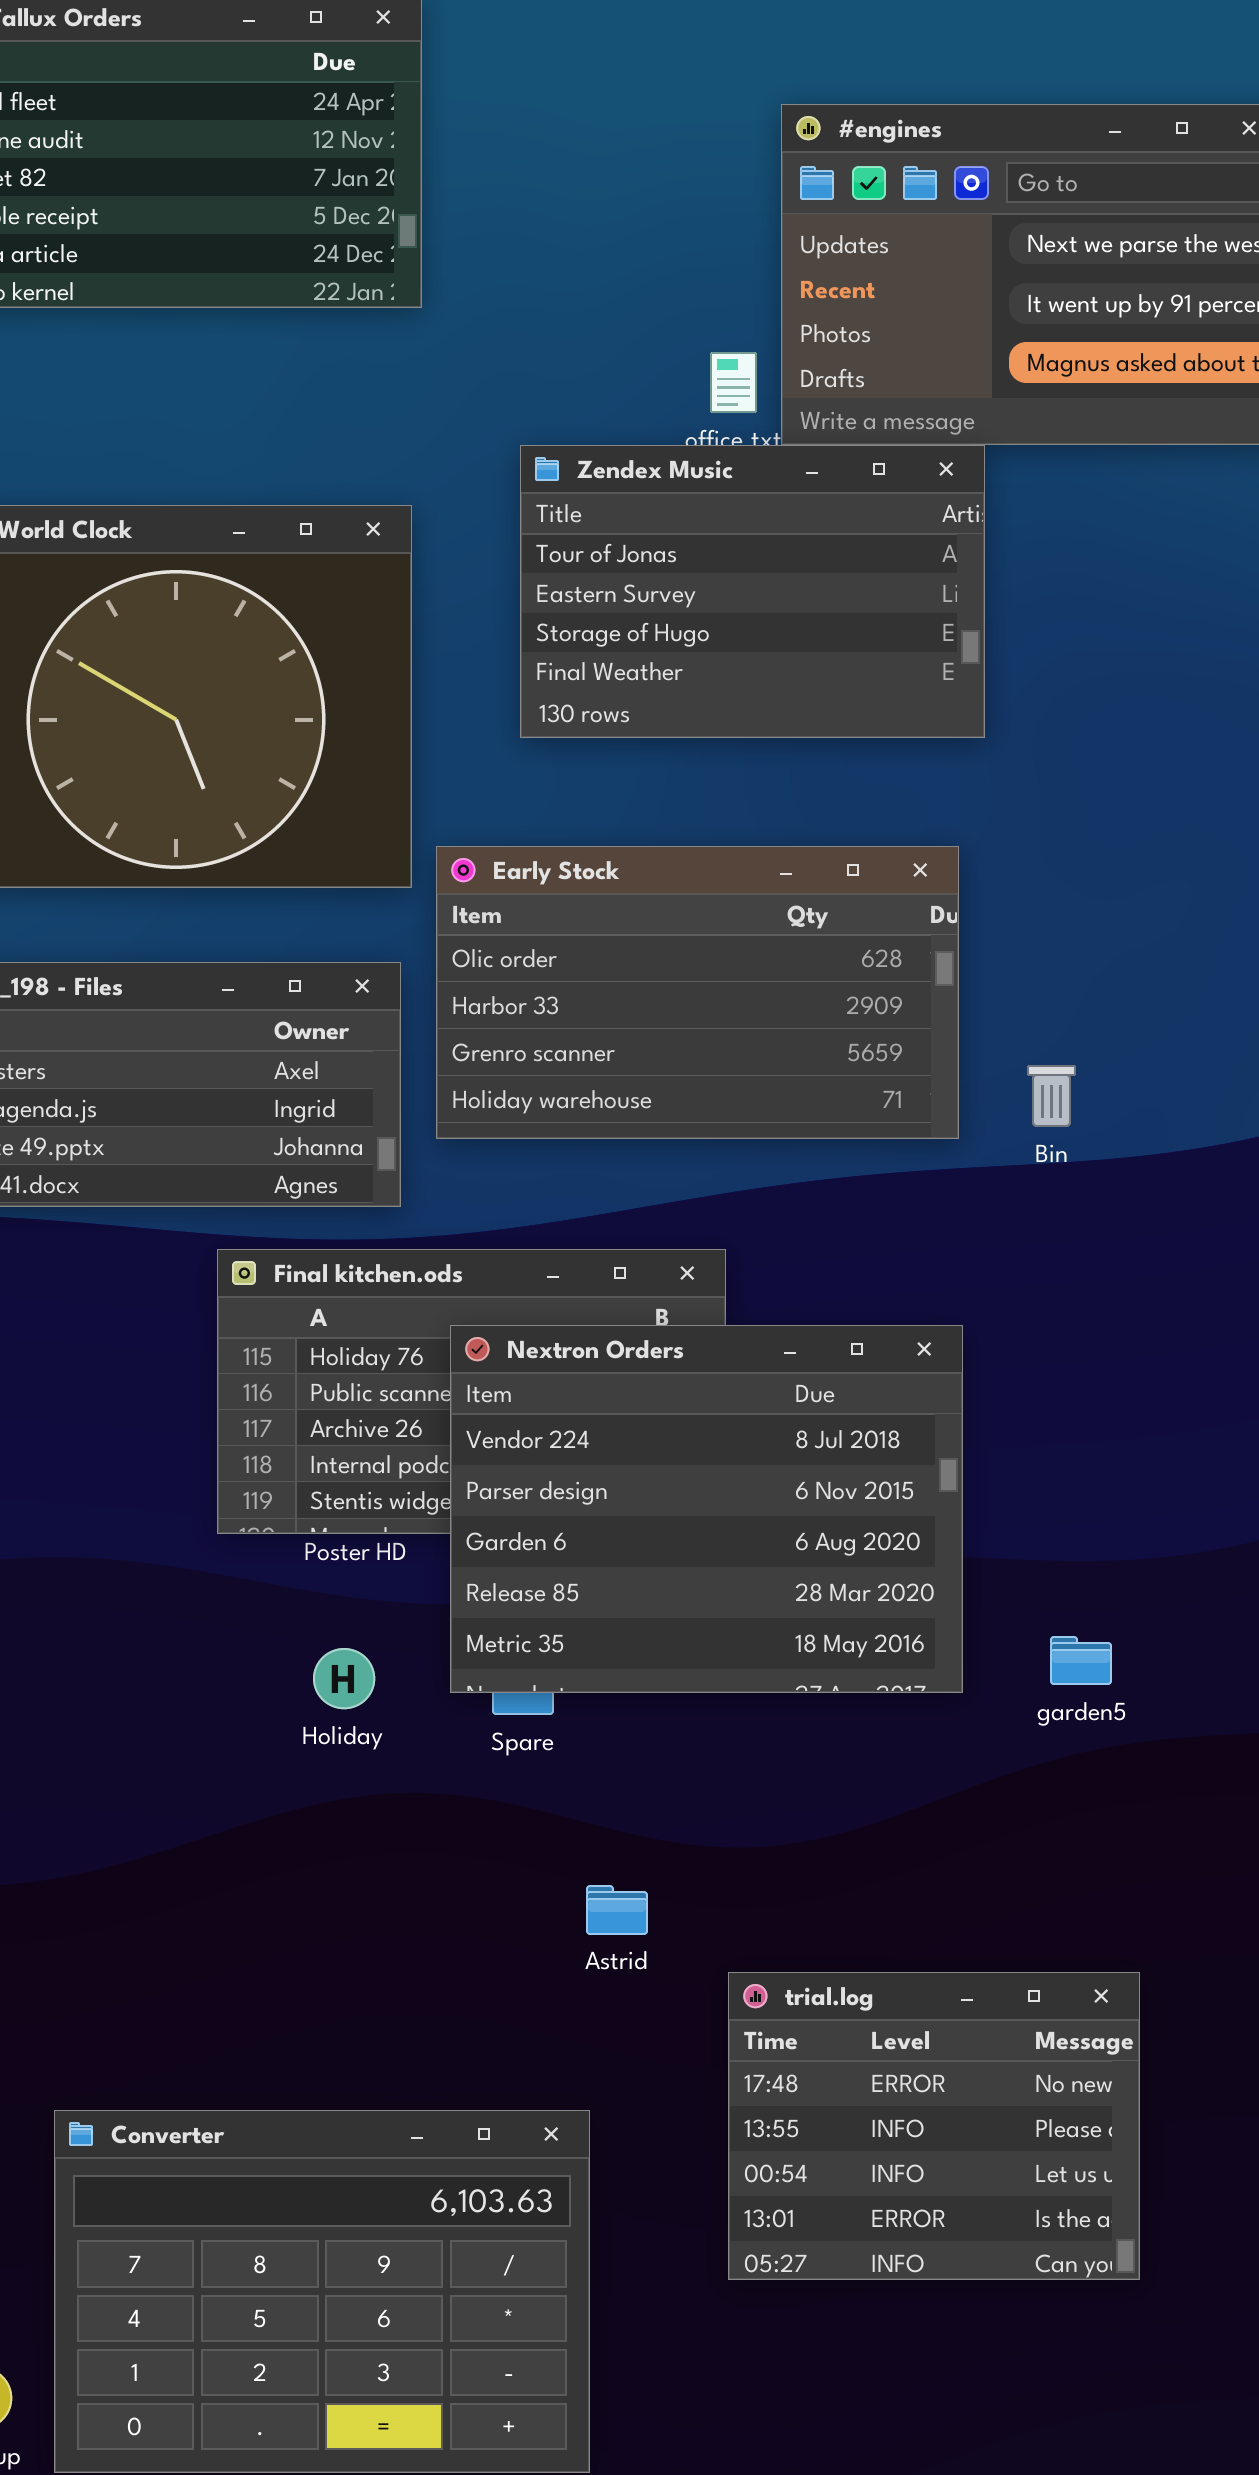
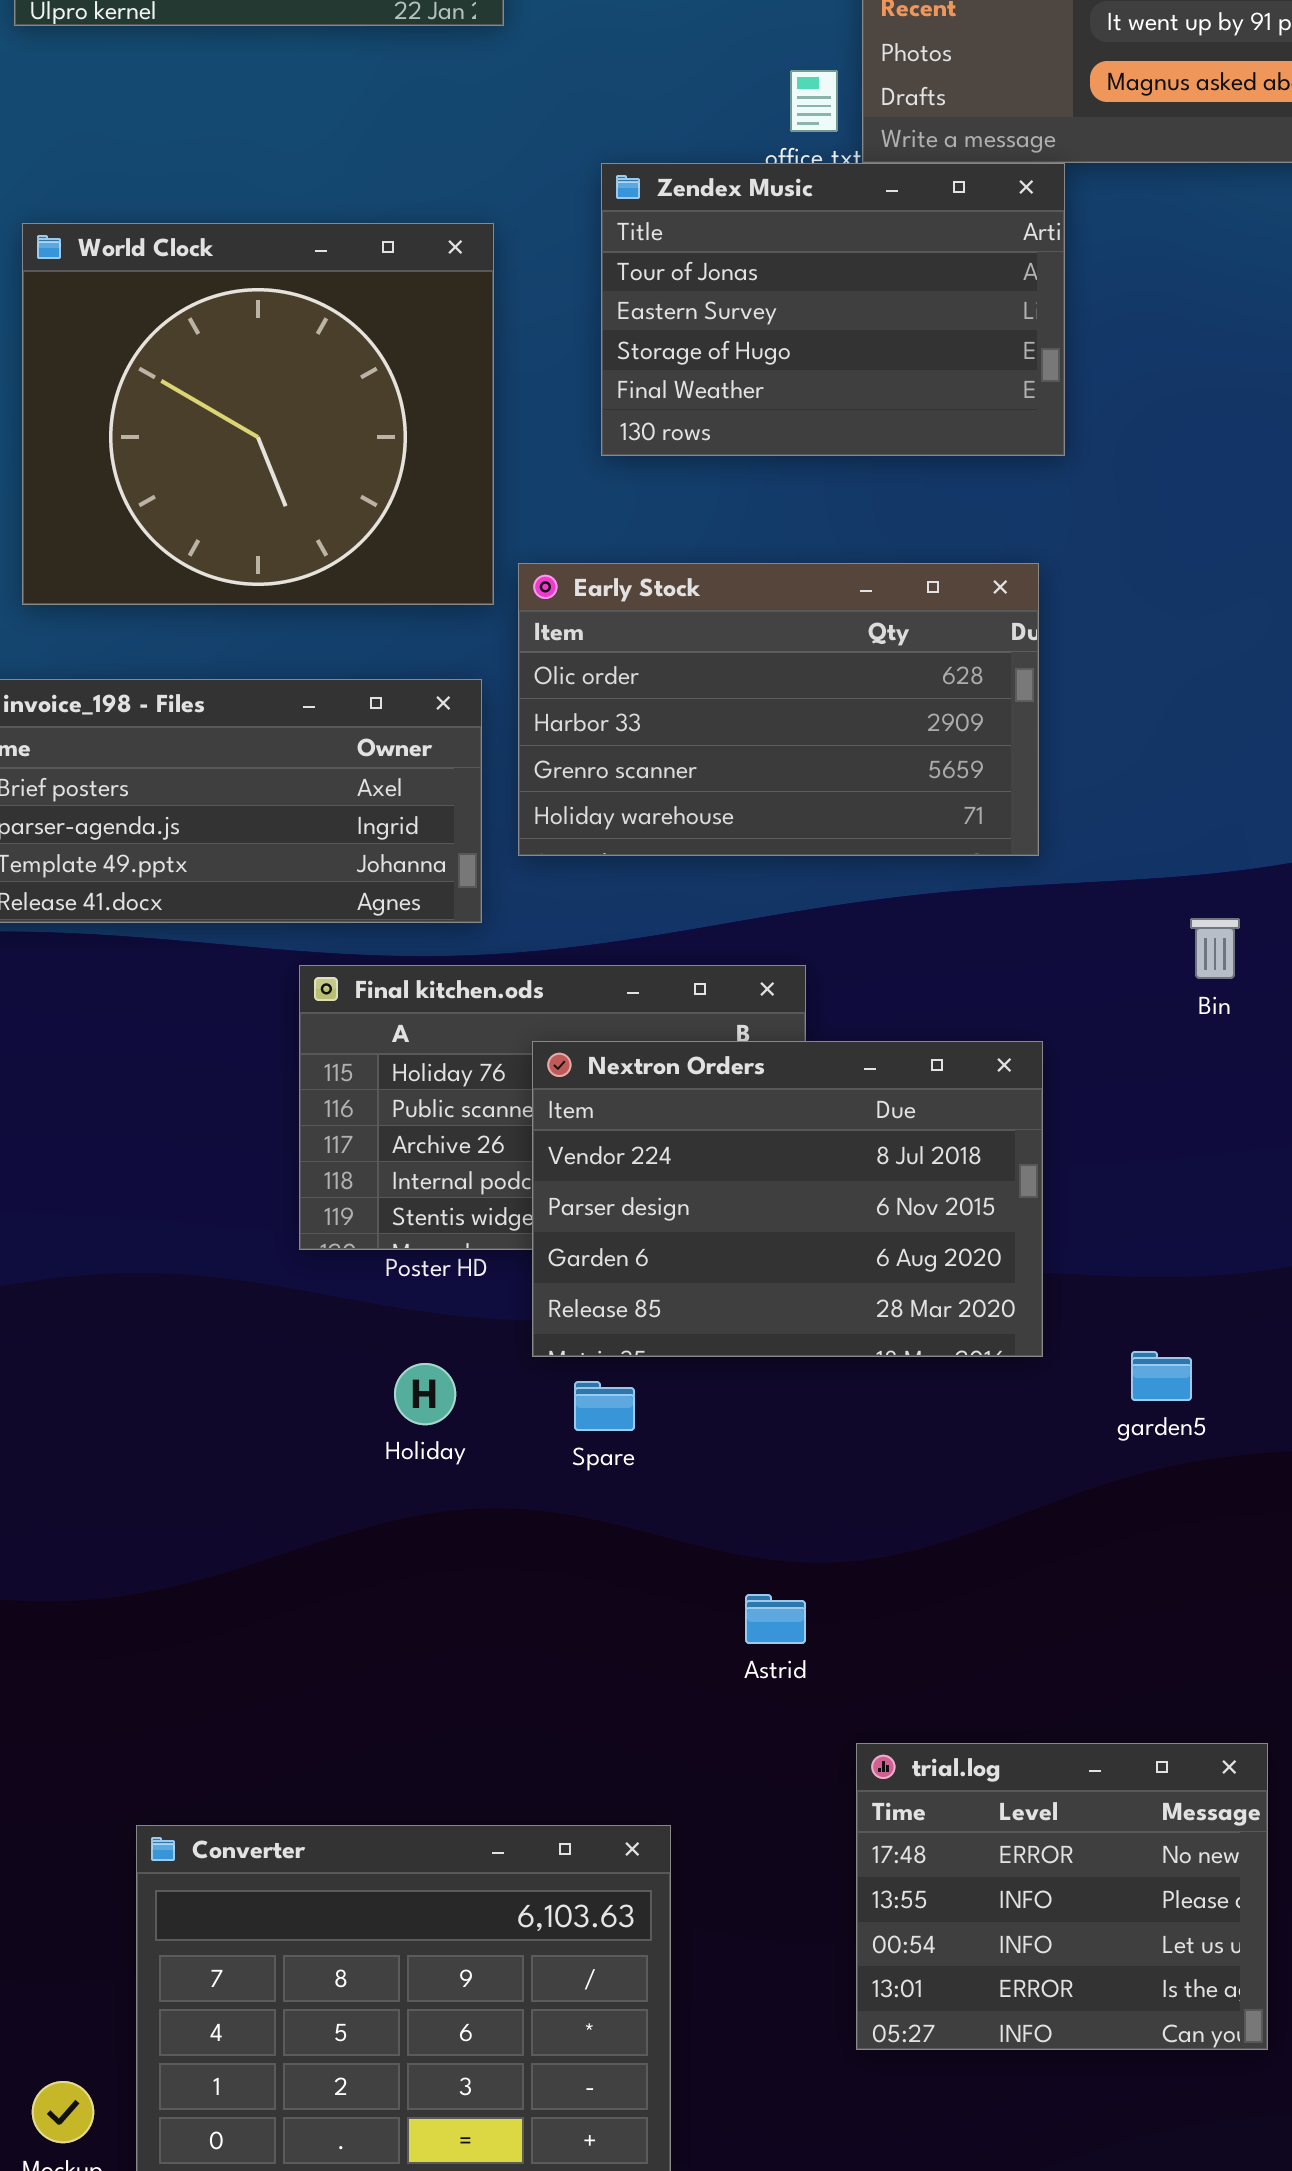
Bin: [1027,1065,1076,1127] -> [1190,918,1240,979], moved
Nextron Orders: [450,1325,963,1693] -> [532,1041,1043,1357], resized
Astrid: [586,1885,648,1935] -> [745,1594,806,1644], moved
trial.log: [728,1972,1140,2280] -> [856,1743,1268,2050], moved

